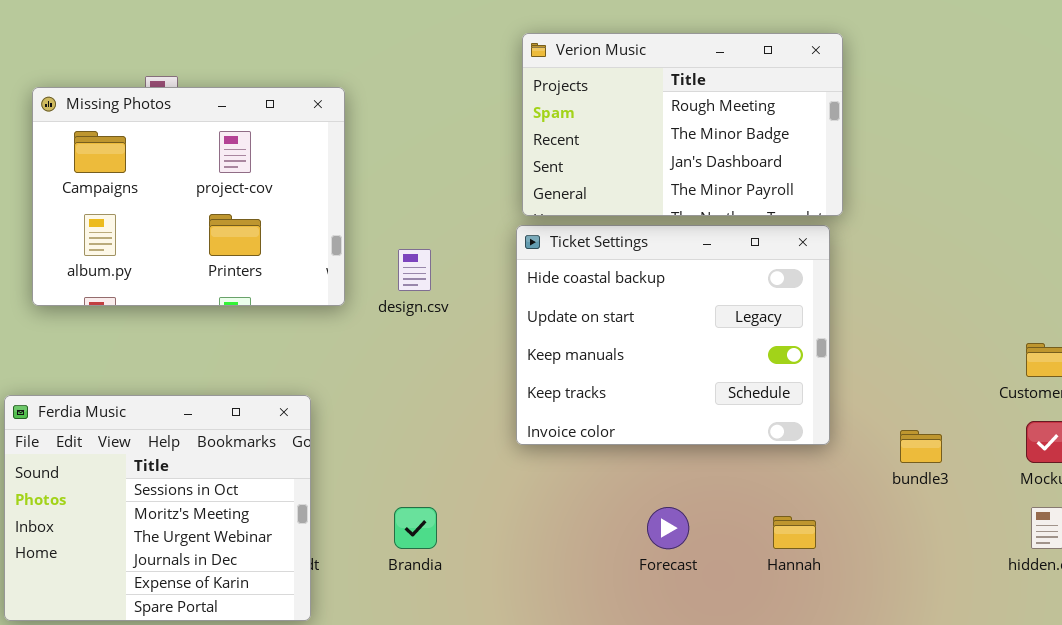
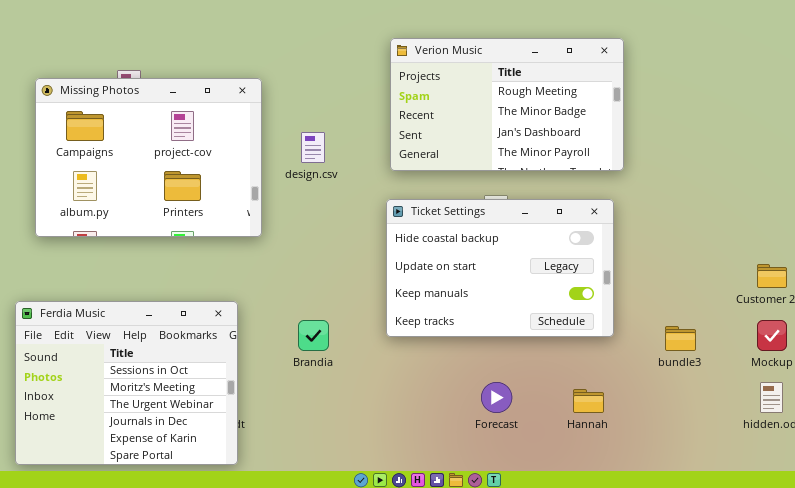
Ticket Settings: [516,225,830,445] -> [386,199,614,337], resized
design.csv: [398,249,431,291] -> [301,132,325,163], moved
Brandia: [394,507,437,549] -> [298,320,329,351], moved

